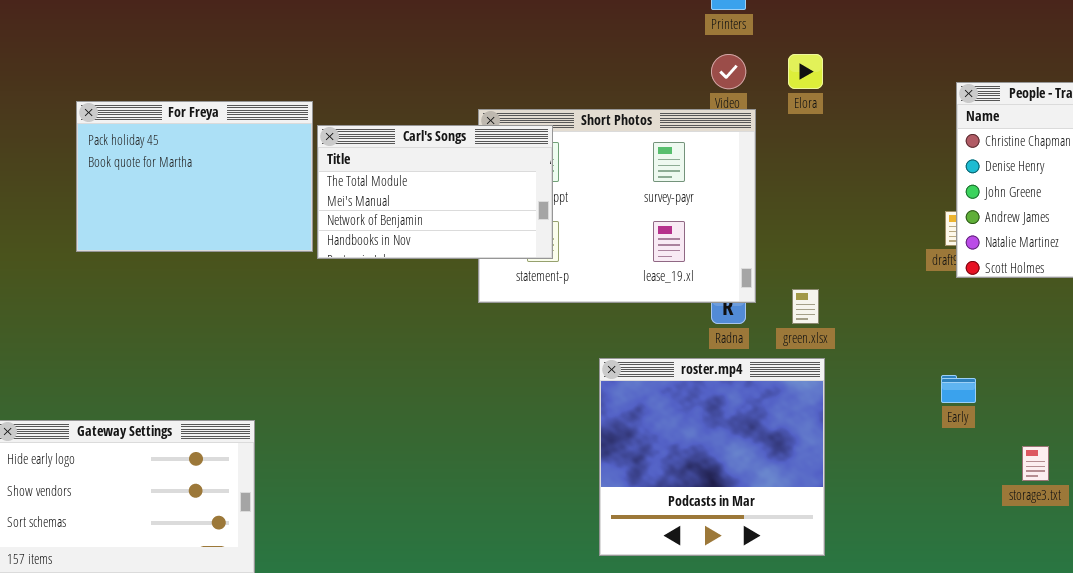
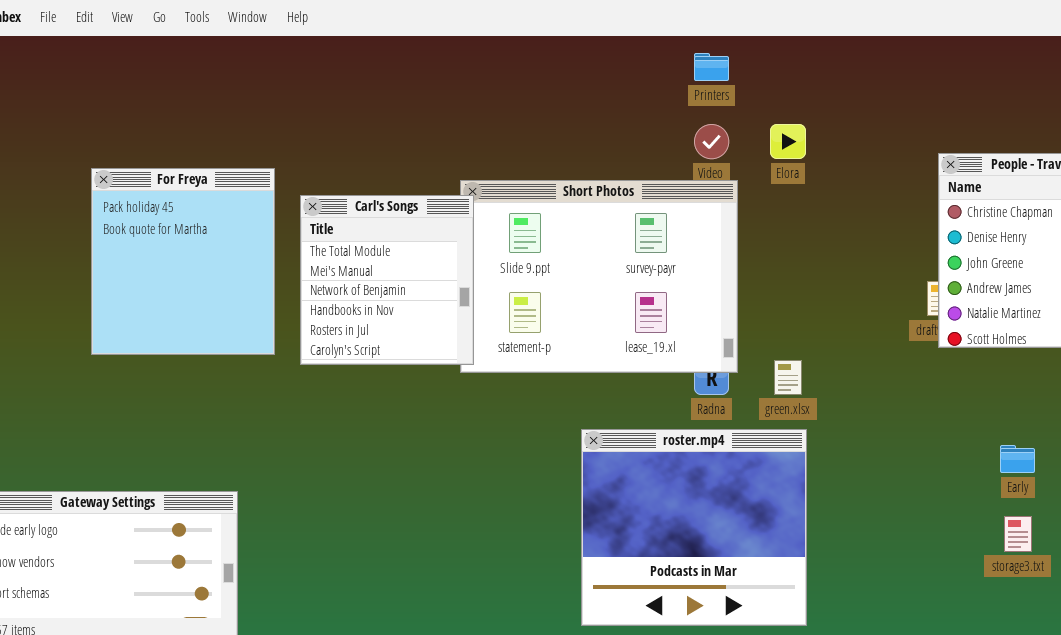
For Freya: [76,101,313,252] -> [91,168,275,355], moved, resized
Carl's Songs: [317,125,553,259] -> [300,195,474,365], resized
Early: [941,375,976,403] -> [1000,445,1035,473], moved

